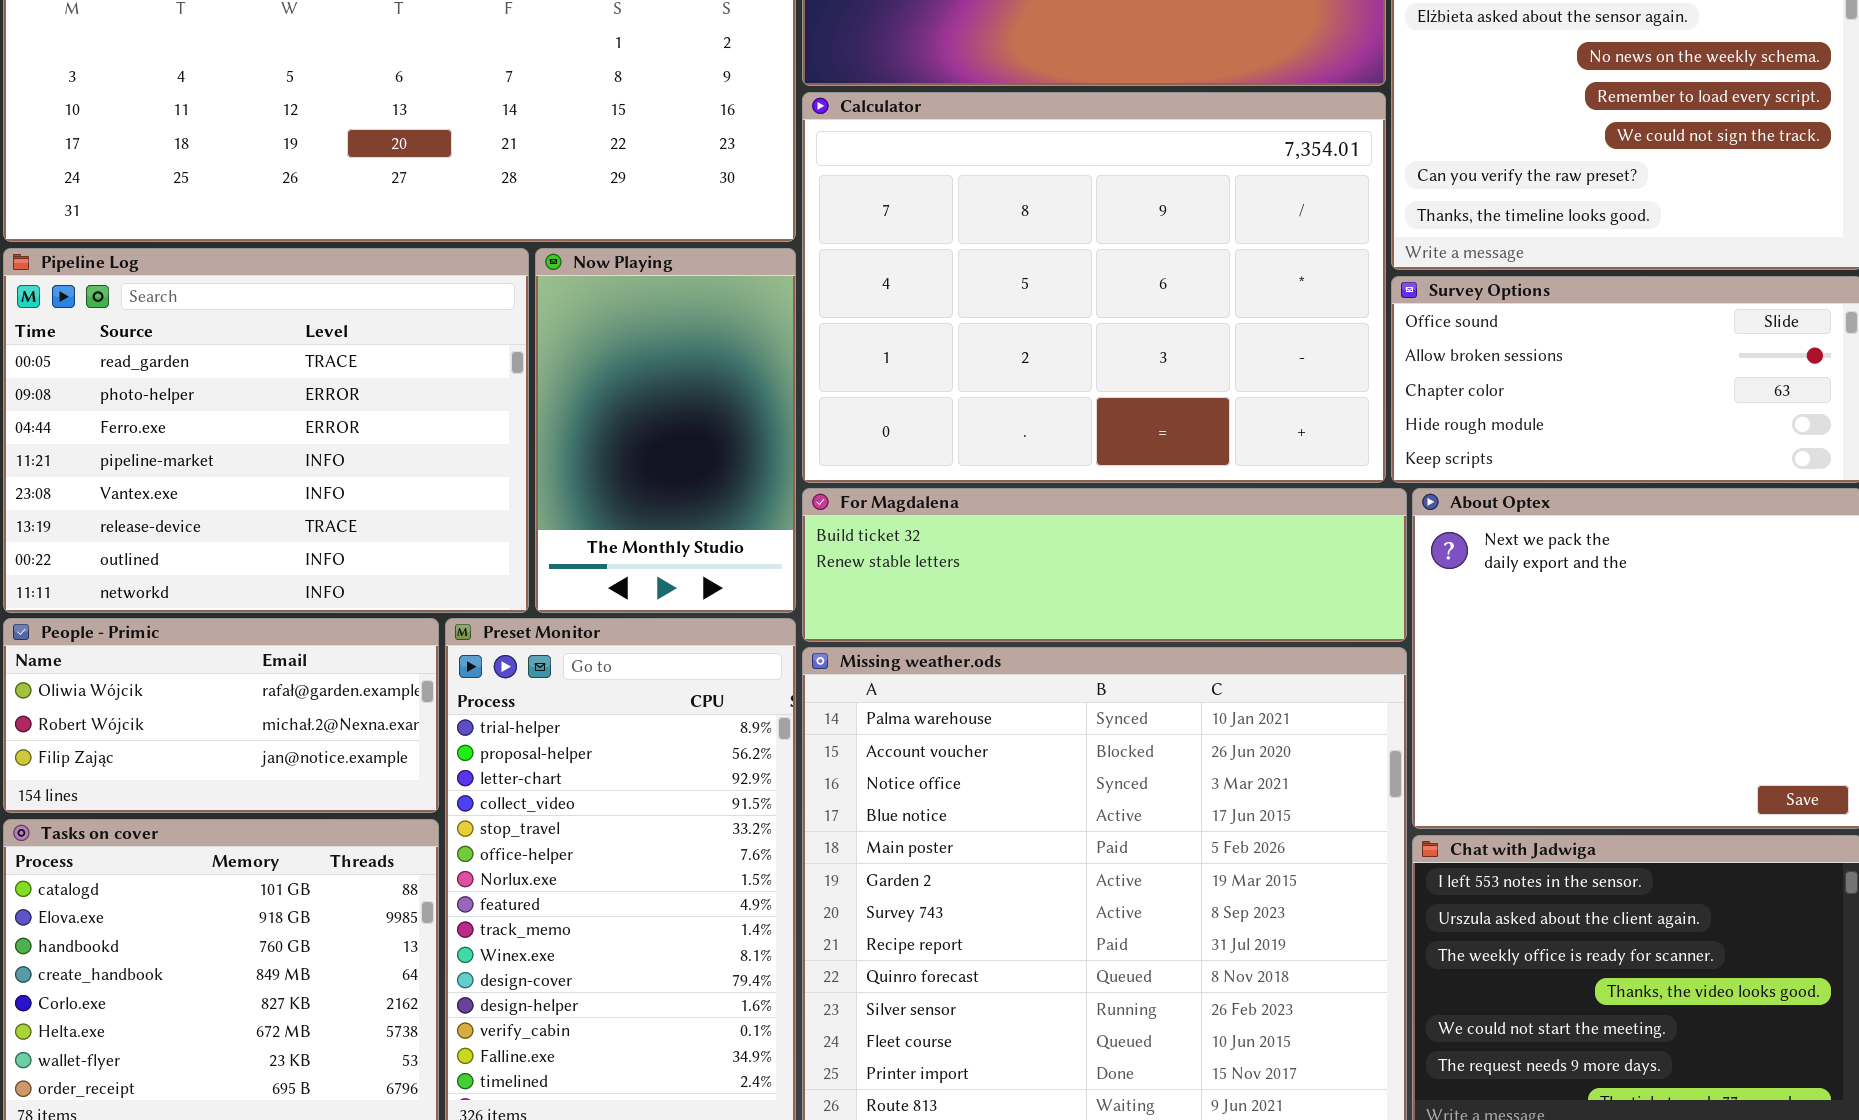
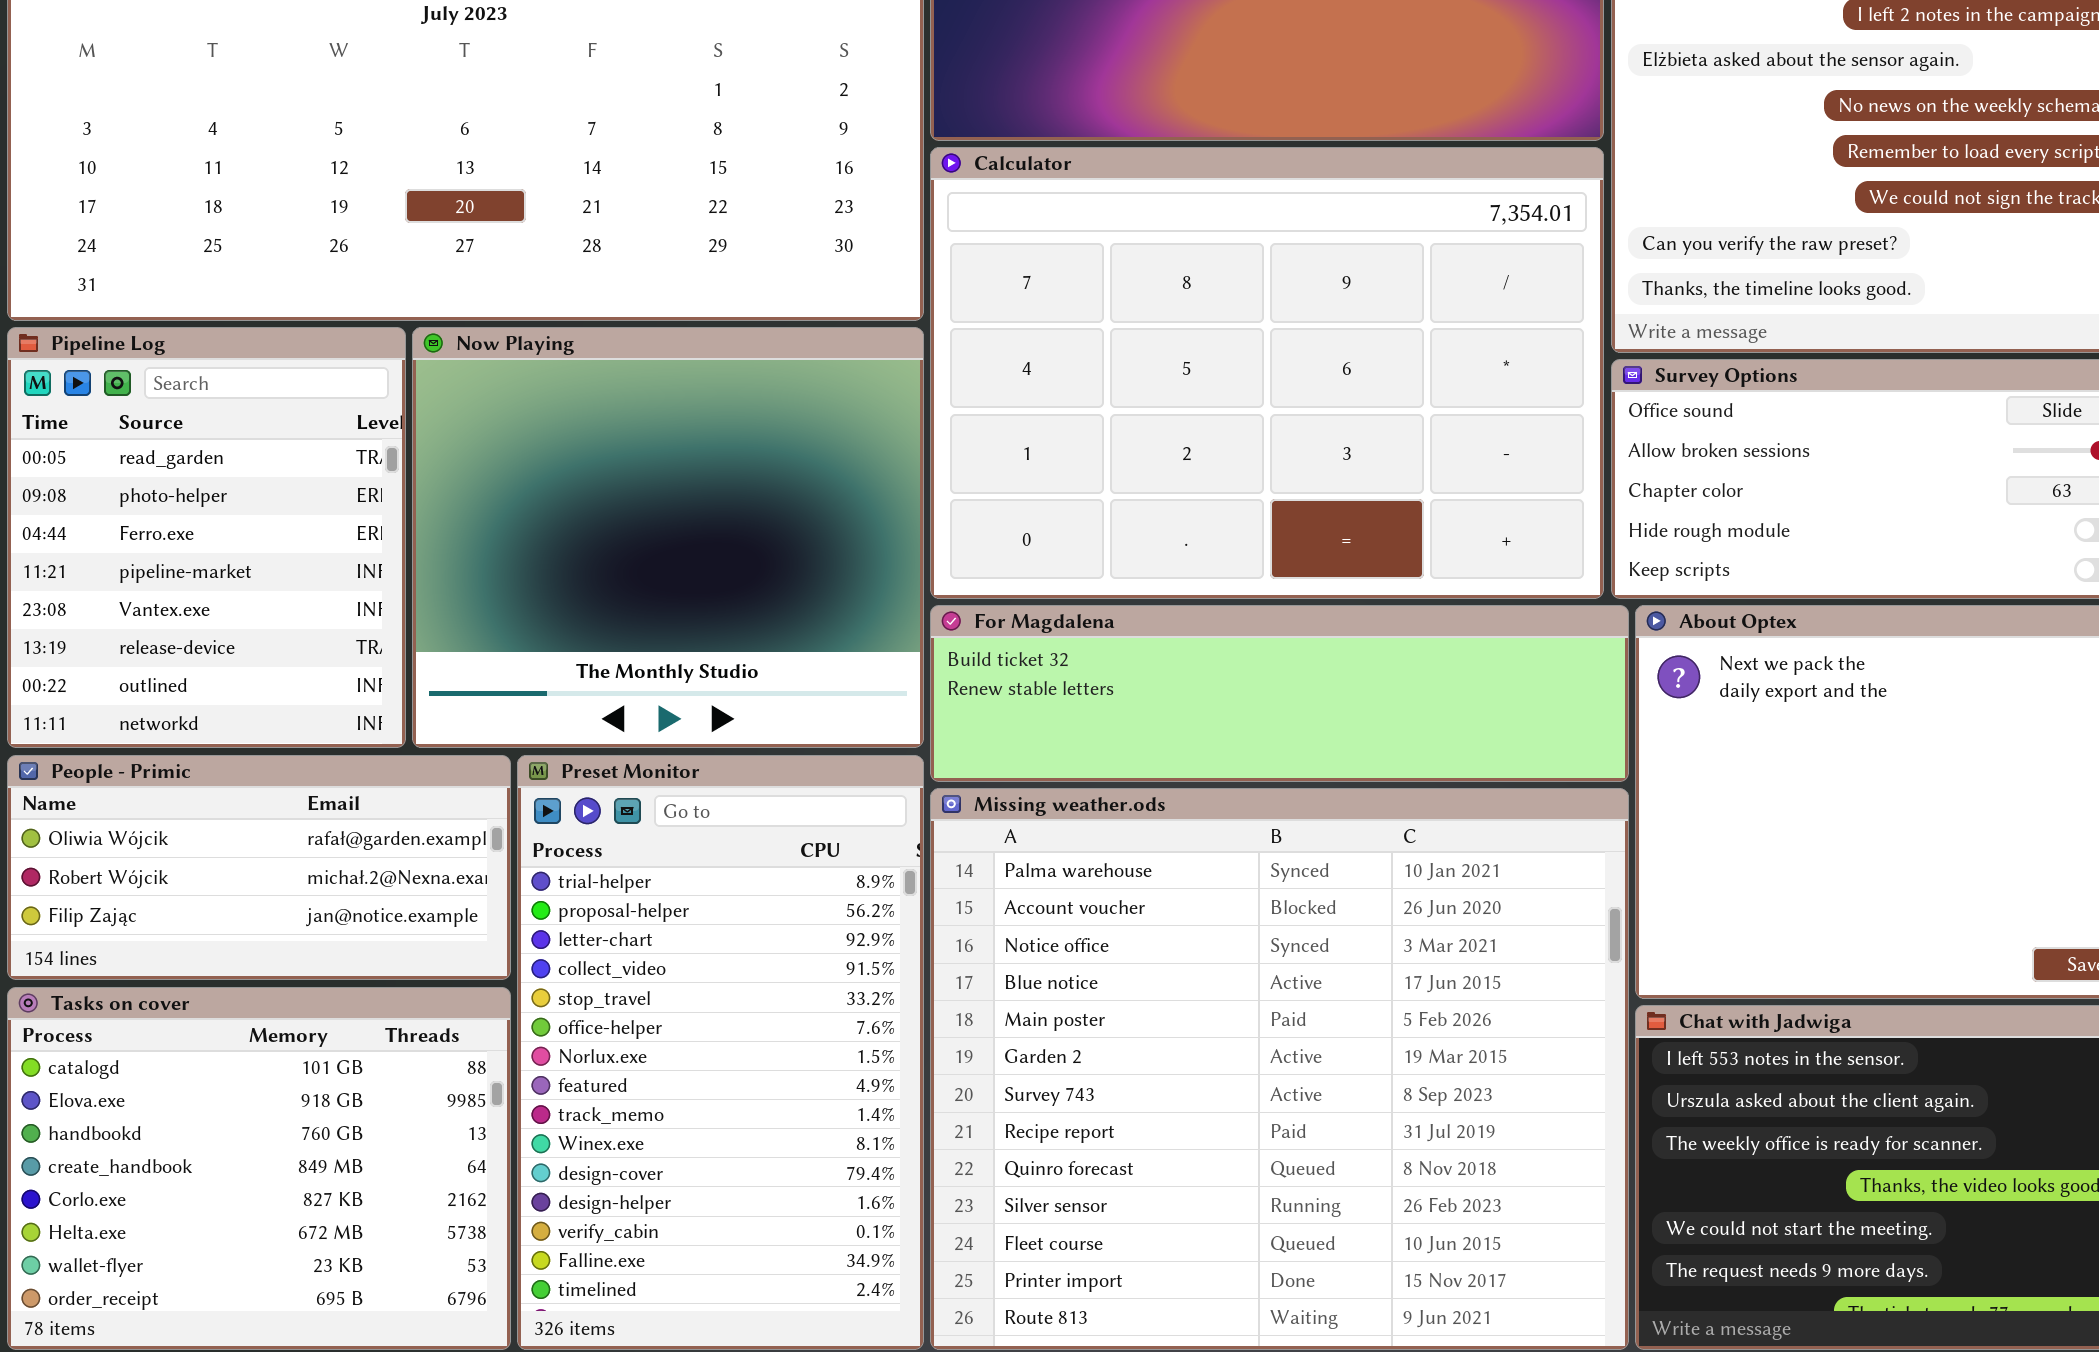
Pipeline Log: [3,248,529,613] -> [7,327,406,748], resized
Now Playing: [535,248,796,613] -> [412,327,924,748], resized

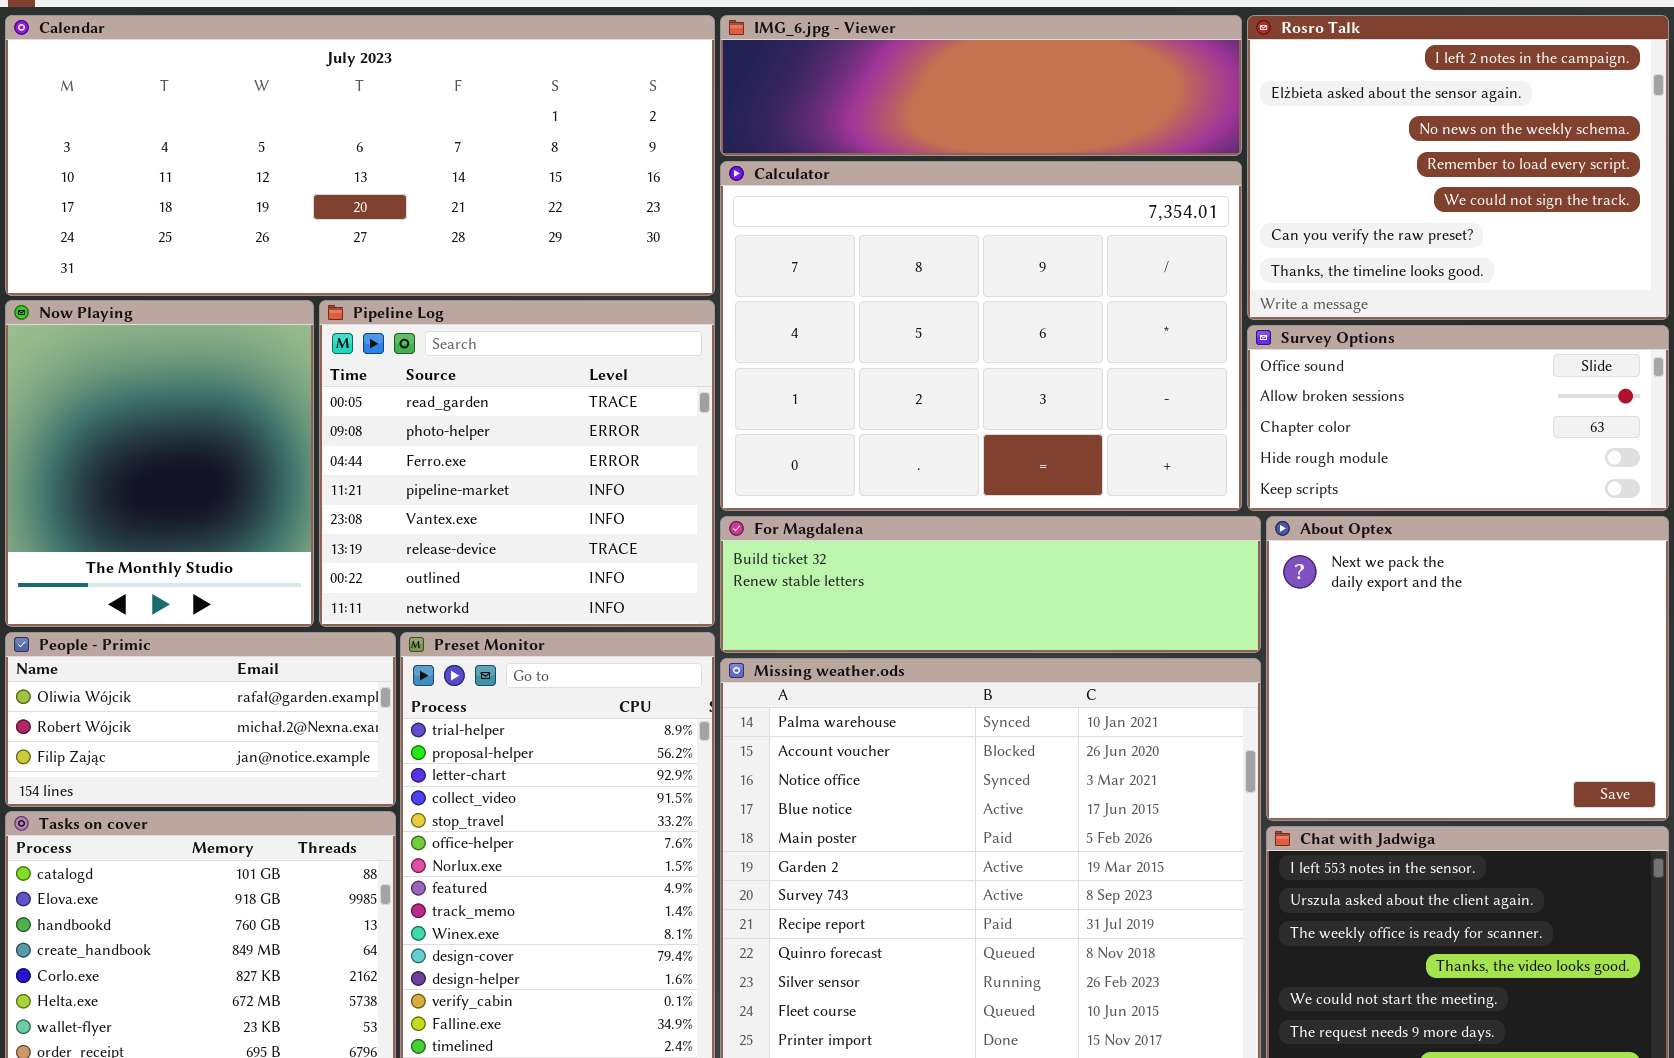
Pipeline Log: [7,327,406,748] -> [319,300,715,627], moved, resized
Now Playing: [412,327,924,748] -> [5,300,314,627], moved, resized

